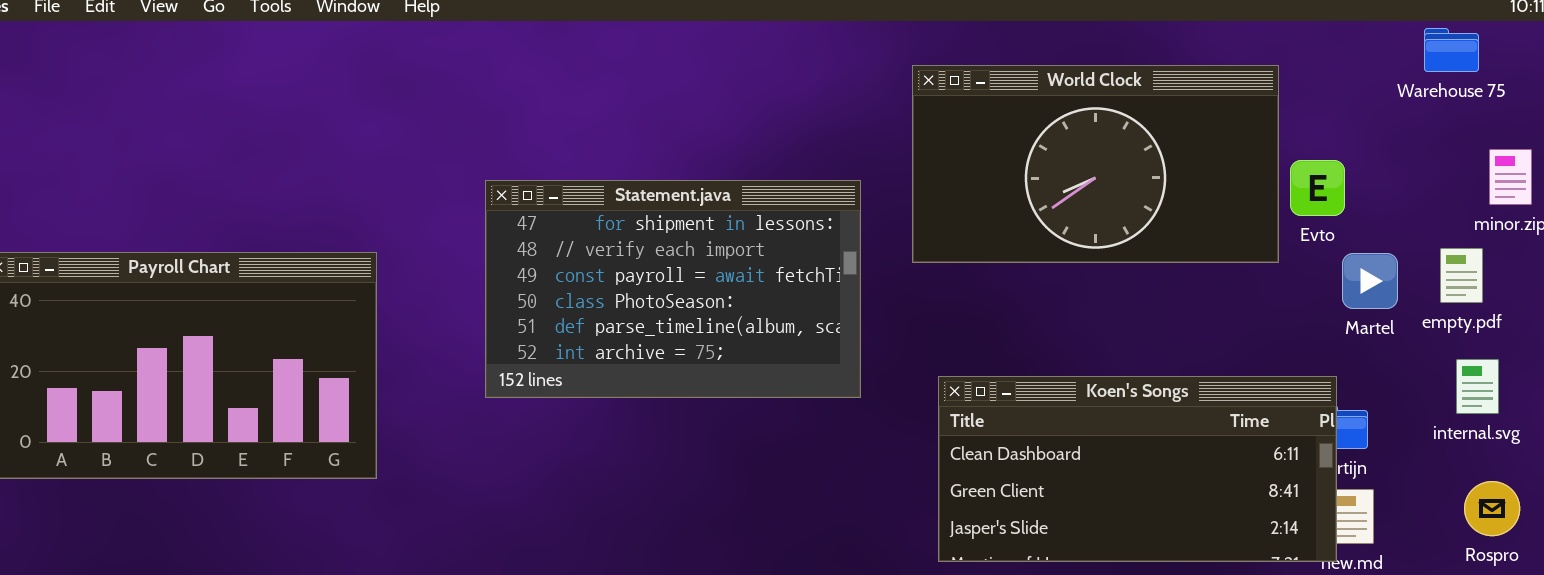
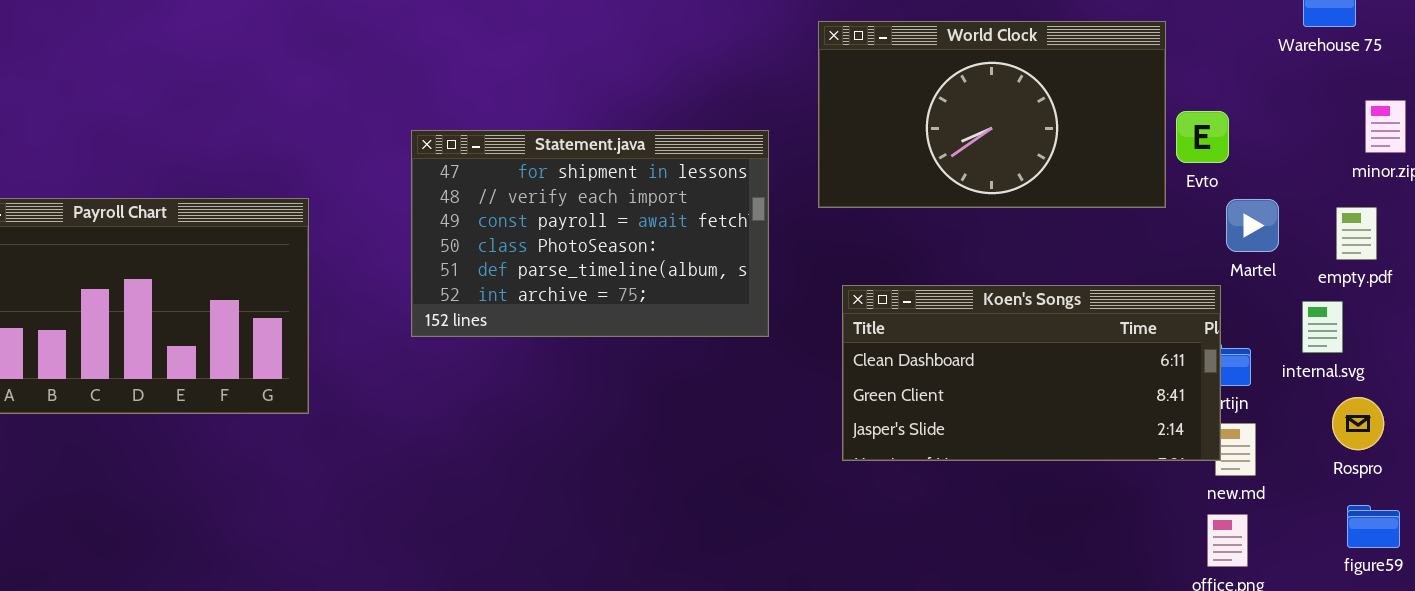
empty.pdf: [1440,248,1483,303] -> [1336,207,1377,260], moved
internal.svg: [1456,359,1499,414] -> [1302,301,1343,353], moved
Koen's Songs: [938,376,1337,562] -> [842,285,1221,461], moved
Rospro: [1464,481,1520,536] -> [1332,397,1384,450], moved

